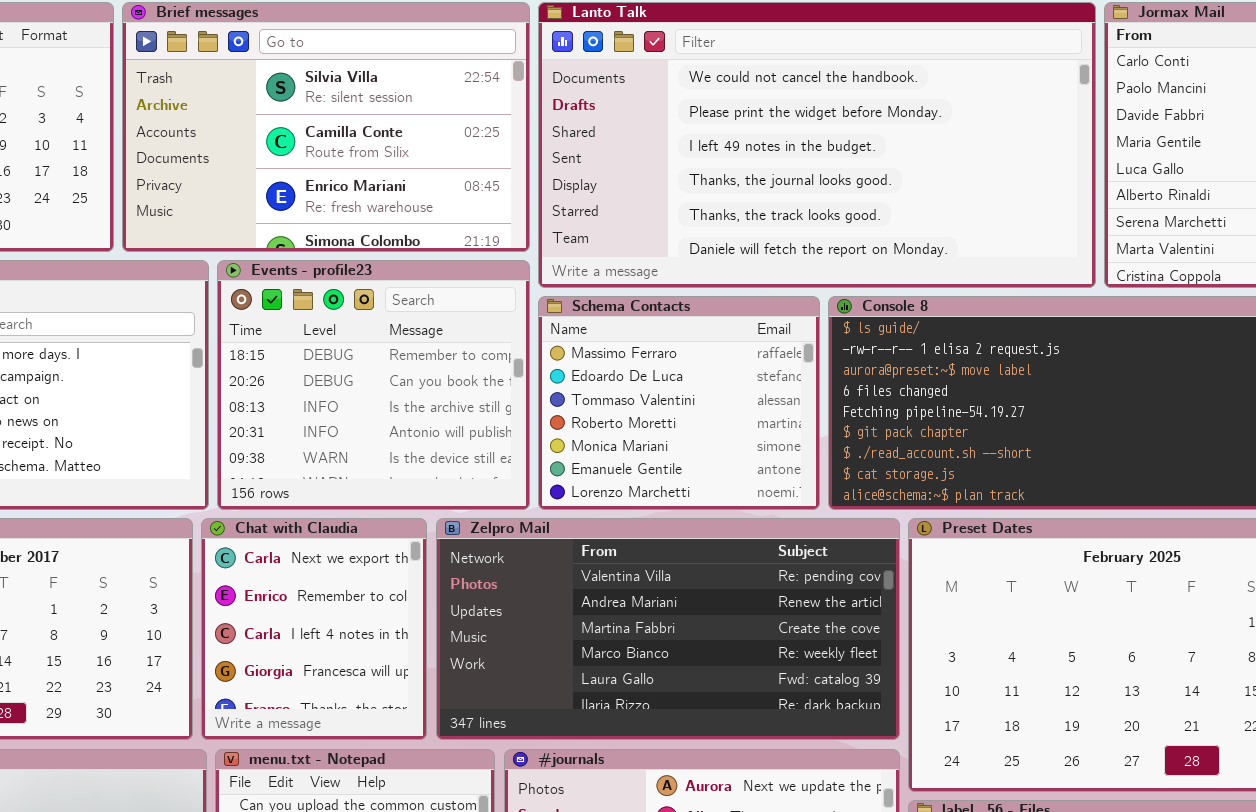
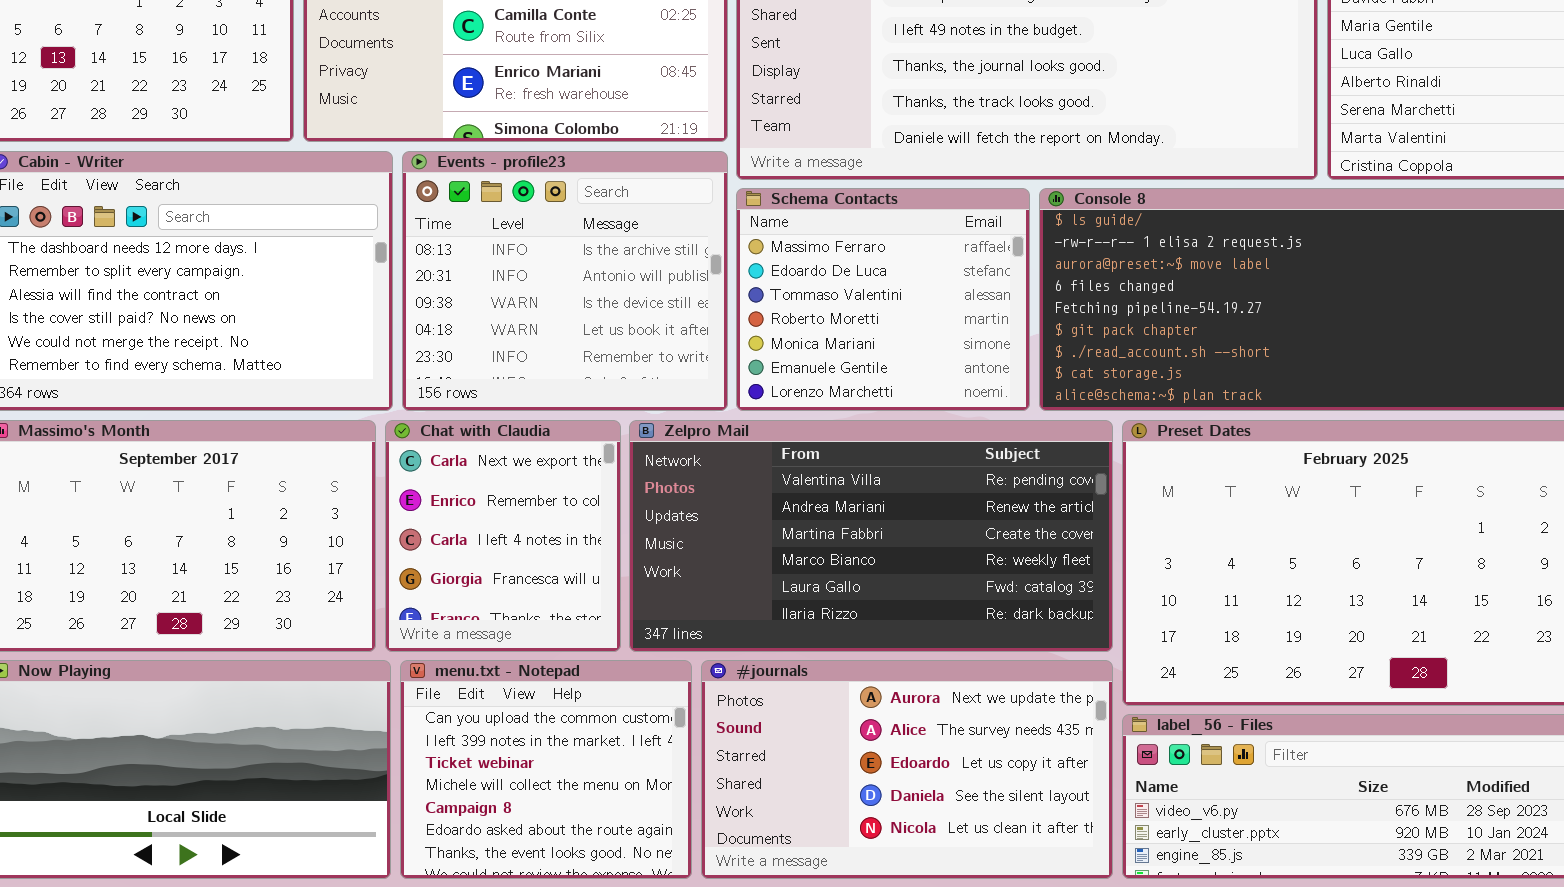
Events - profile23: [217,260,530,510] -> [402,151,728,411], scrolled down 2 rows

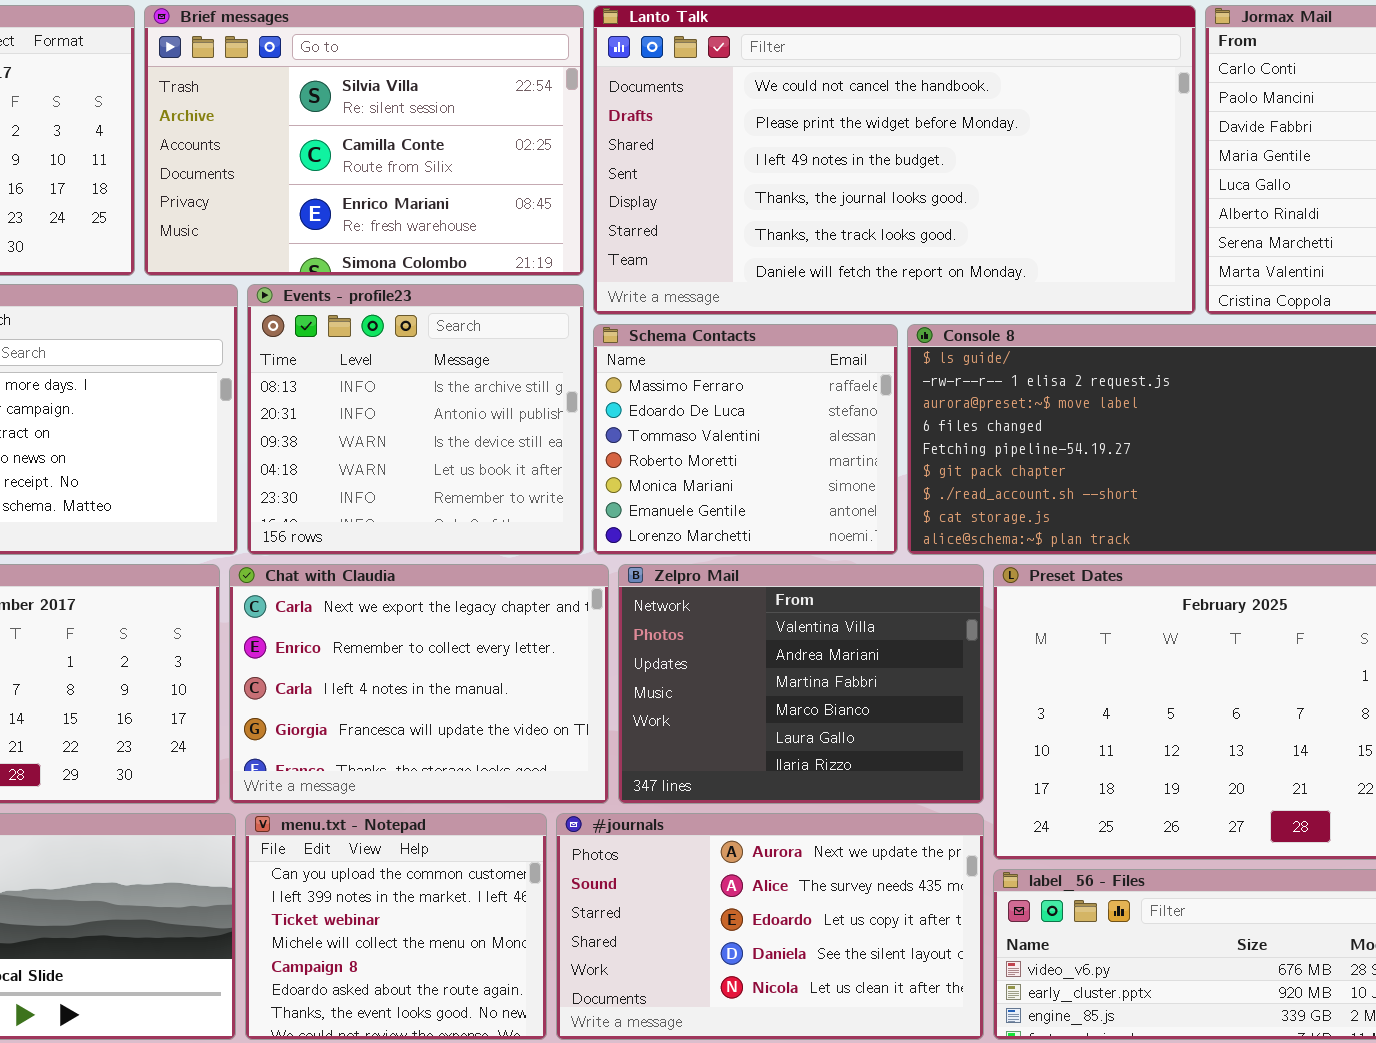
Chat with Claudia: [385,420,621,652] -> [229,564,609,804], resized
Zelpro Mail: [629,420,1113,652] -> [618,564,984,804], resized

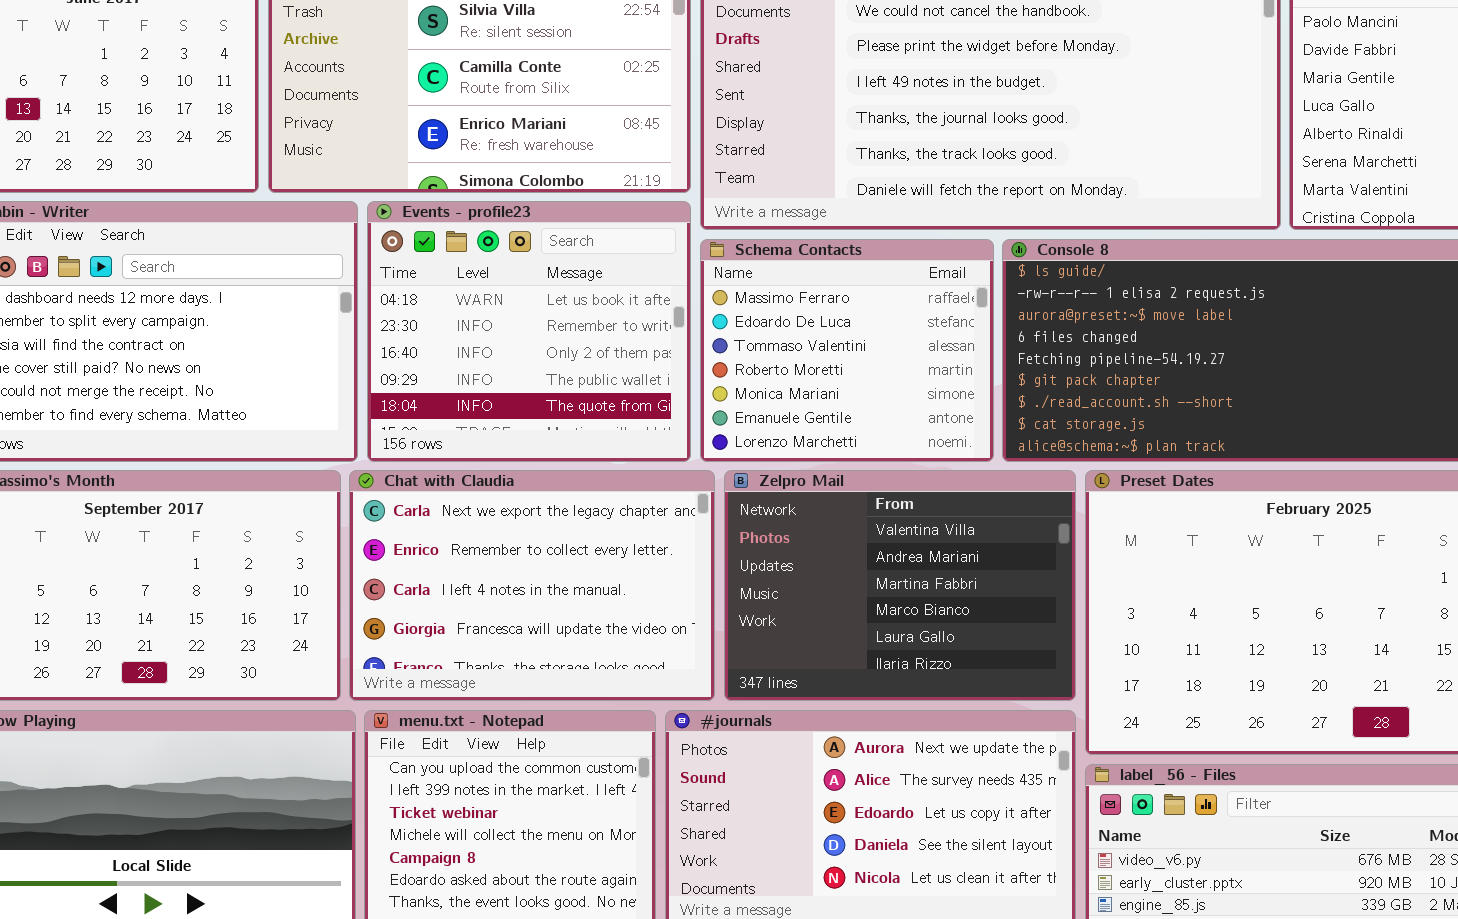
Events - profile23: [247,284,584,555] -> [367,201,691,462], scrolled down 3 rows

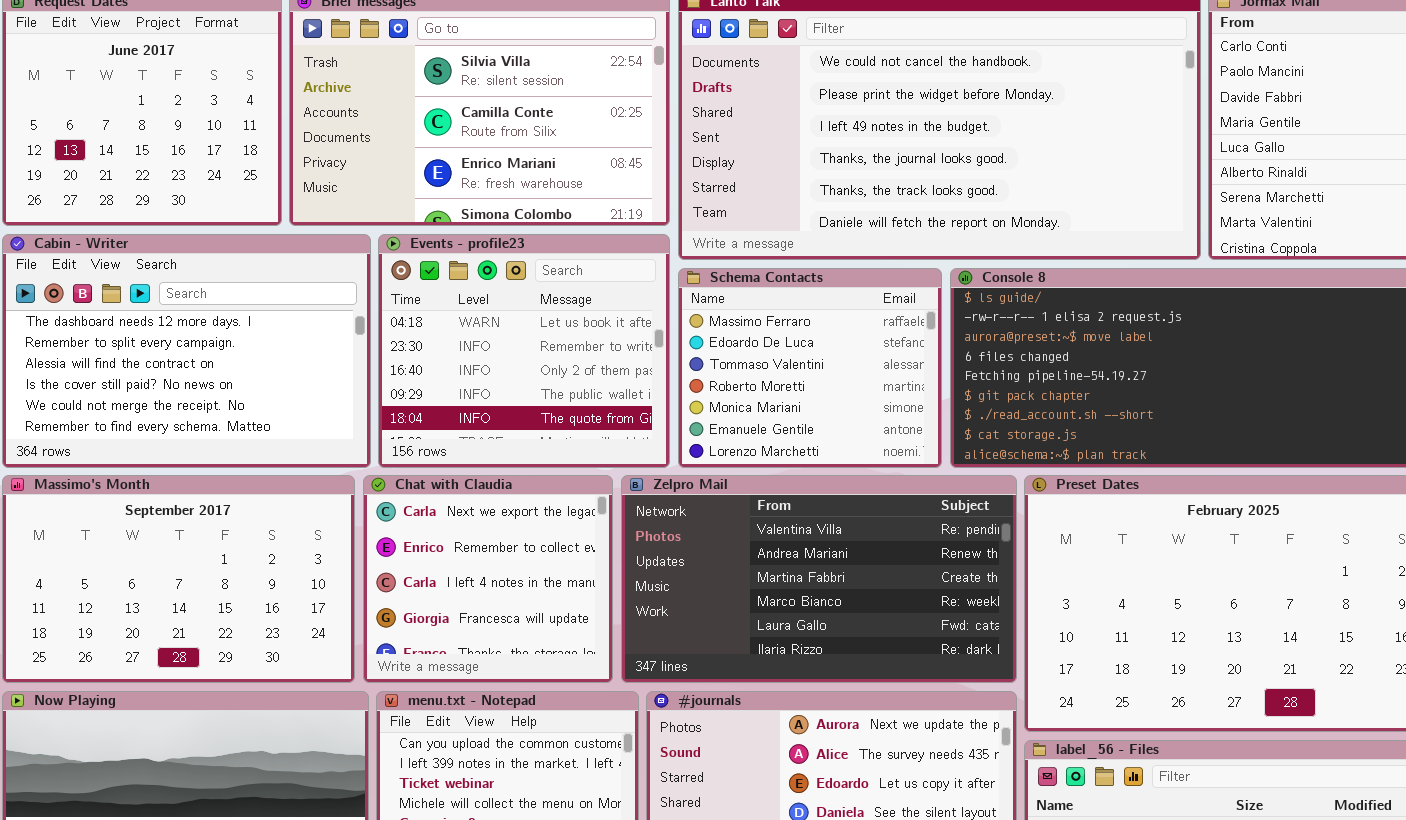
Chat with Claudia: [349,470,715,701] -> [363,475,613,683], resized
Zelpro Mail: [724,470,1076,701] -> [621,475,1017,683], resized

